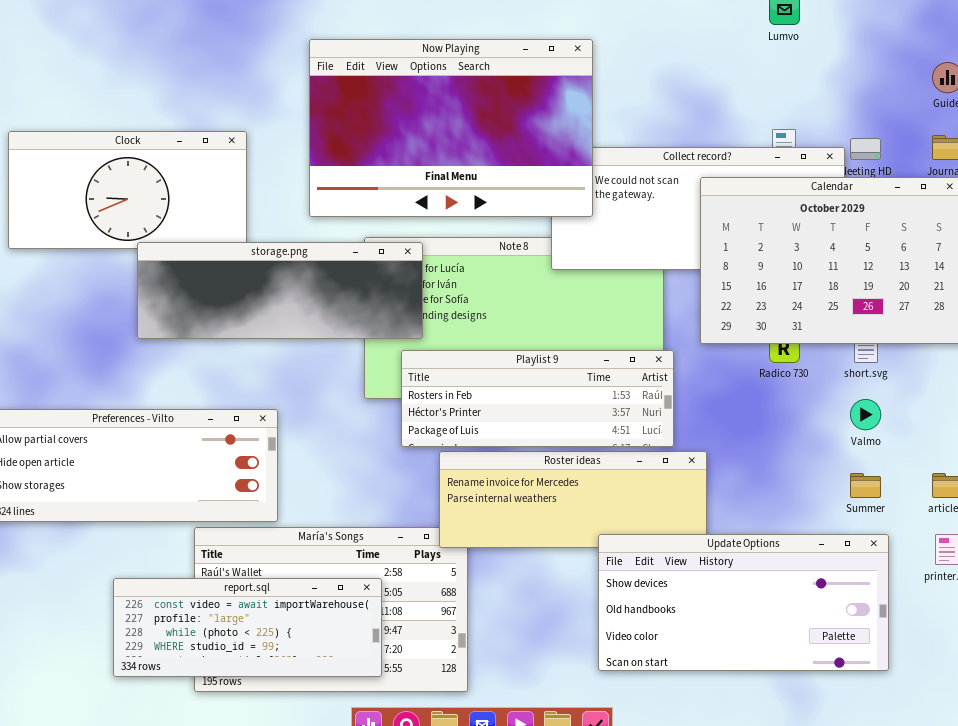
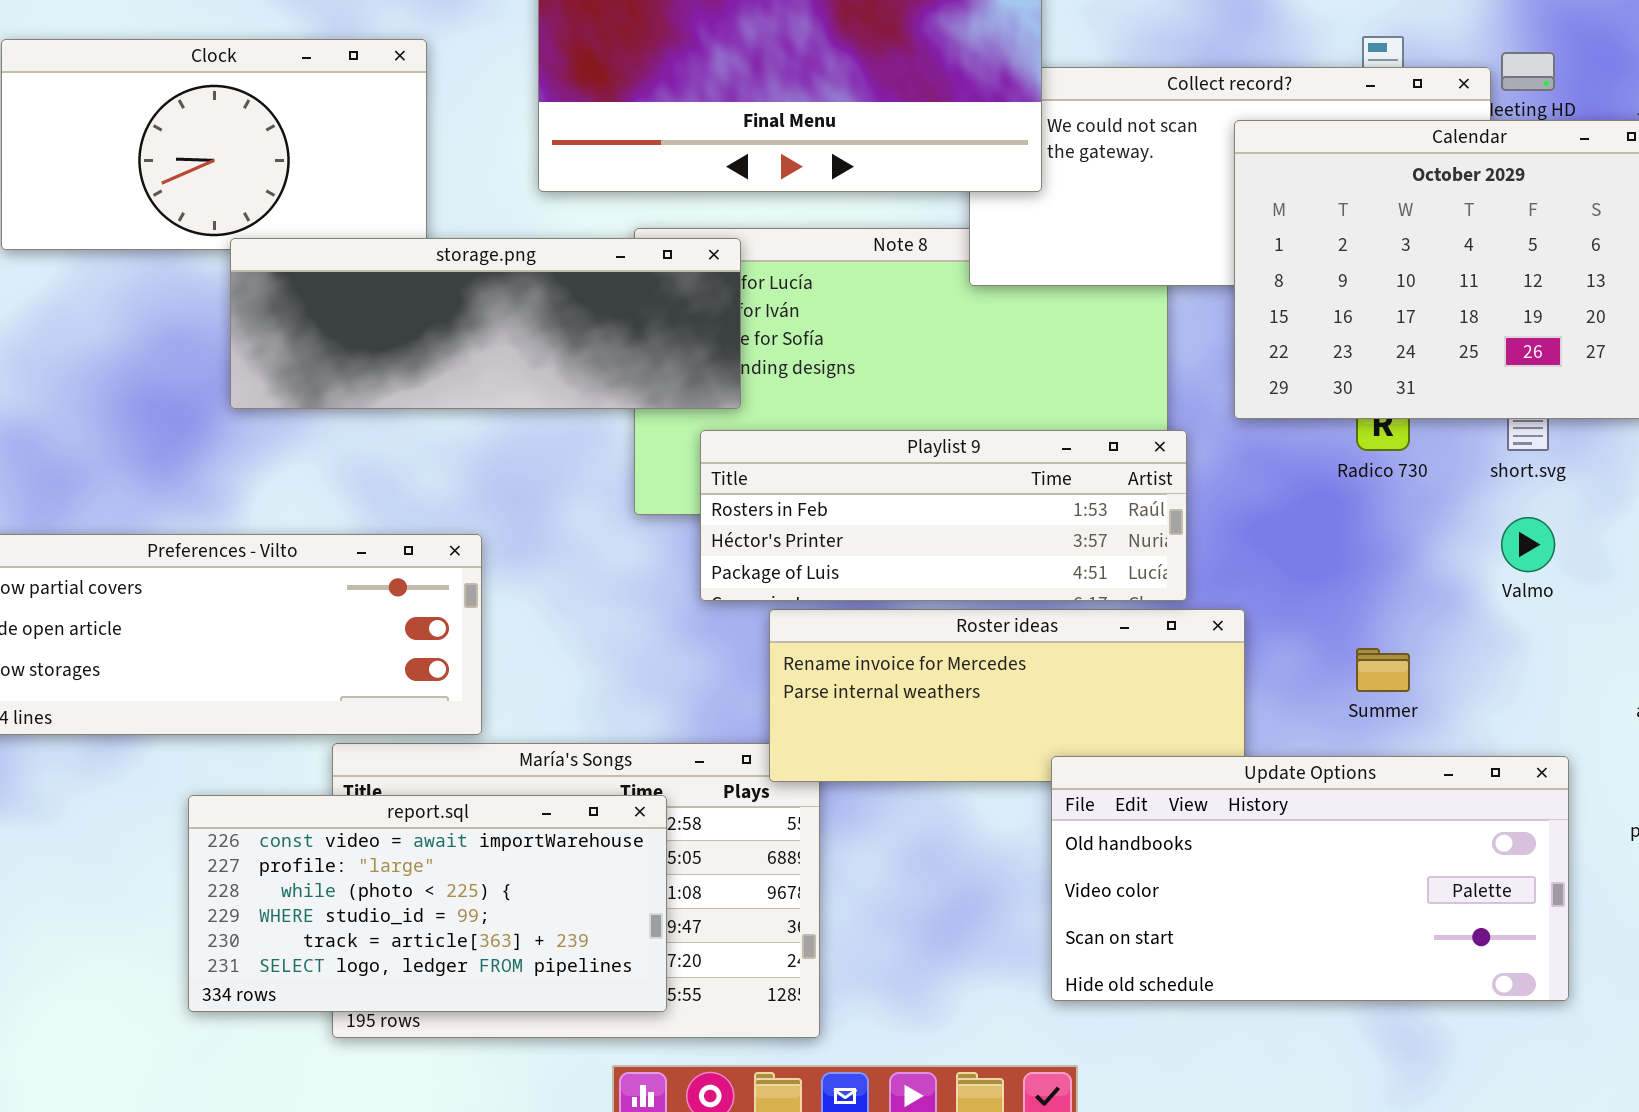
Summer: [850,473,881,498] -> [1356,648,1410,692], moved
Update Options: [598,534,889,671] -> [1051,756,1569,1001], scrolled down 1 row
report.sql: [113,578,382,677] -> [188,795,667,1012], resized

